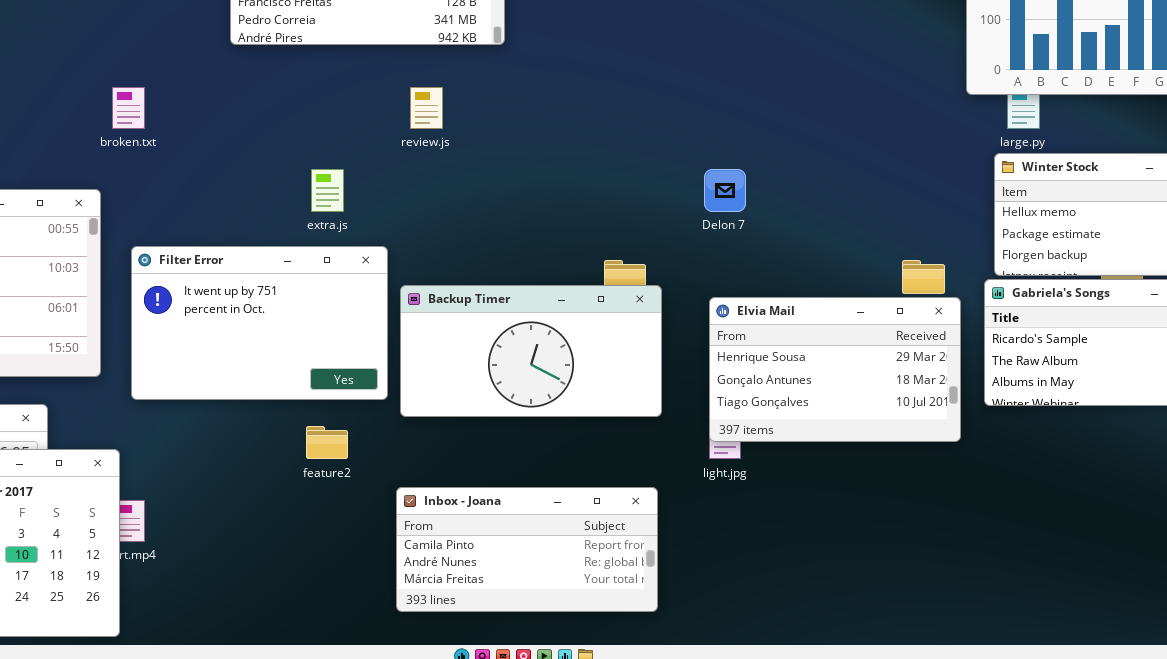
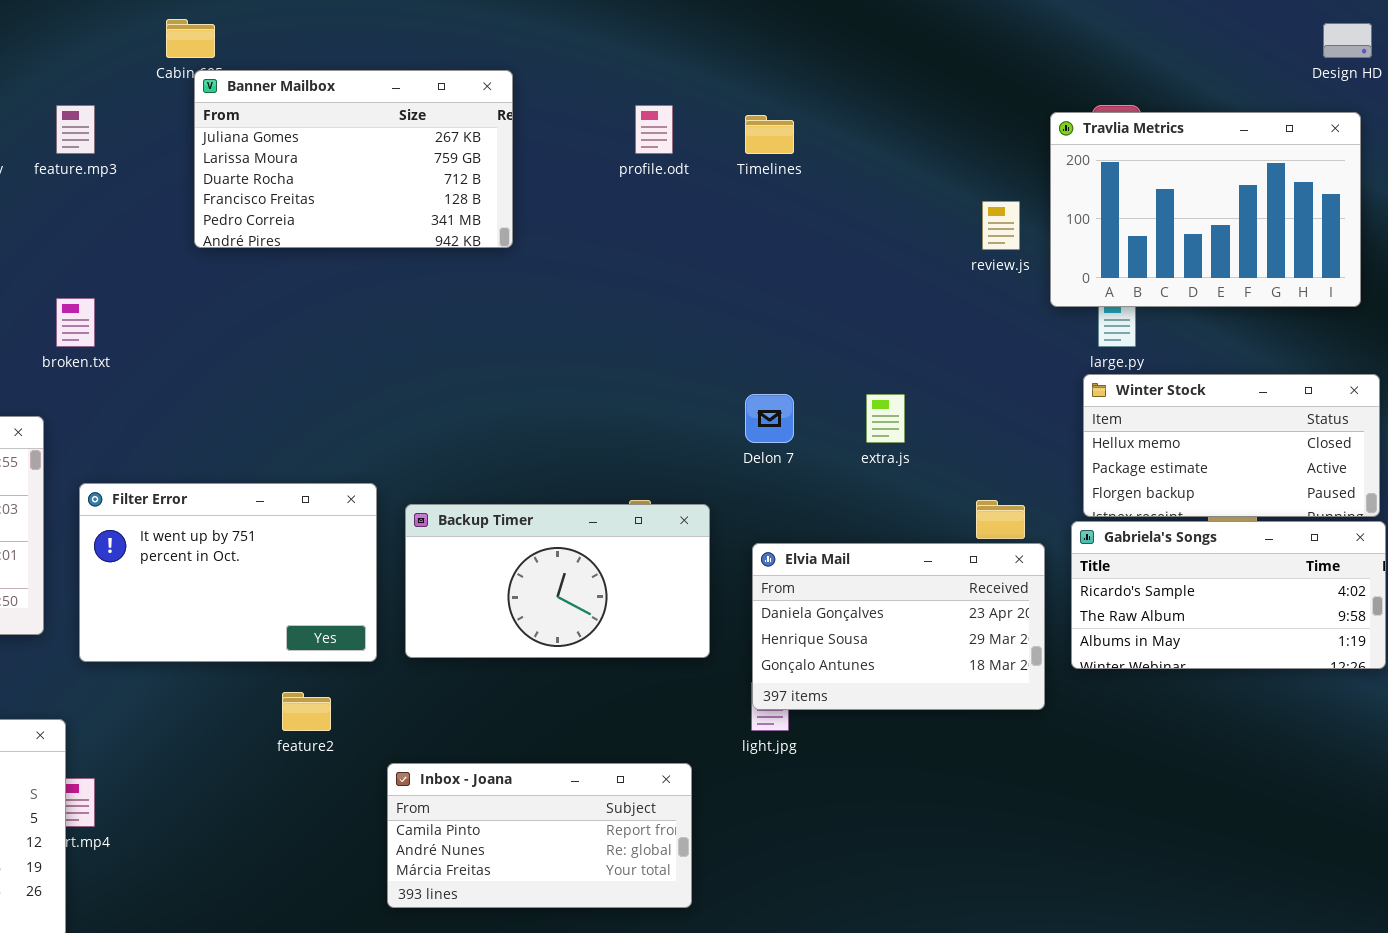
review.js: [410,87,443,129] -> [982,201,1020,250], moved
extra.js: [311,169,344,212] -> [866,394,905,443], moved
Backup Timer: [400,285,662,417] -> [405,504,710,658], moved
Elvia Mail: [709,297,961,442] -> [752,543,1045,710], scrolled up 1 row

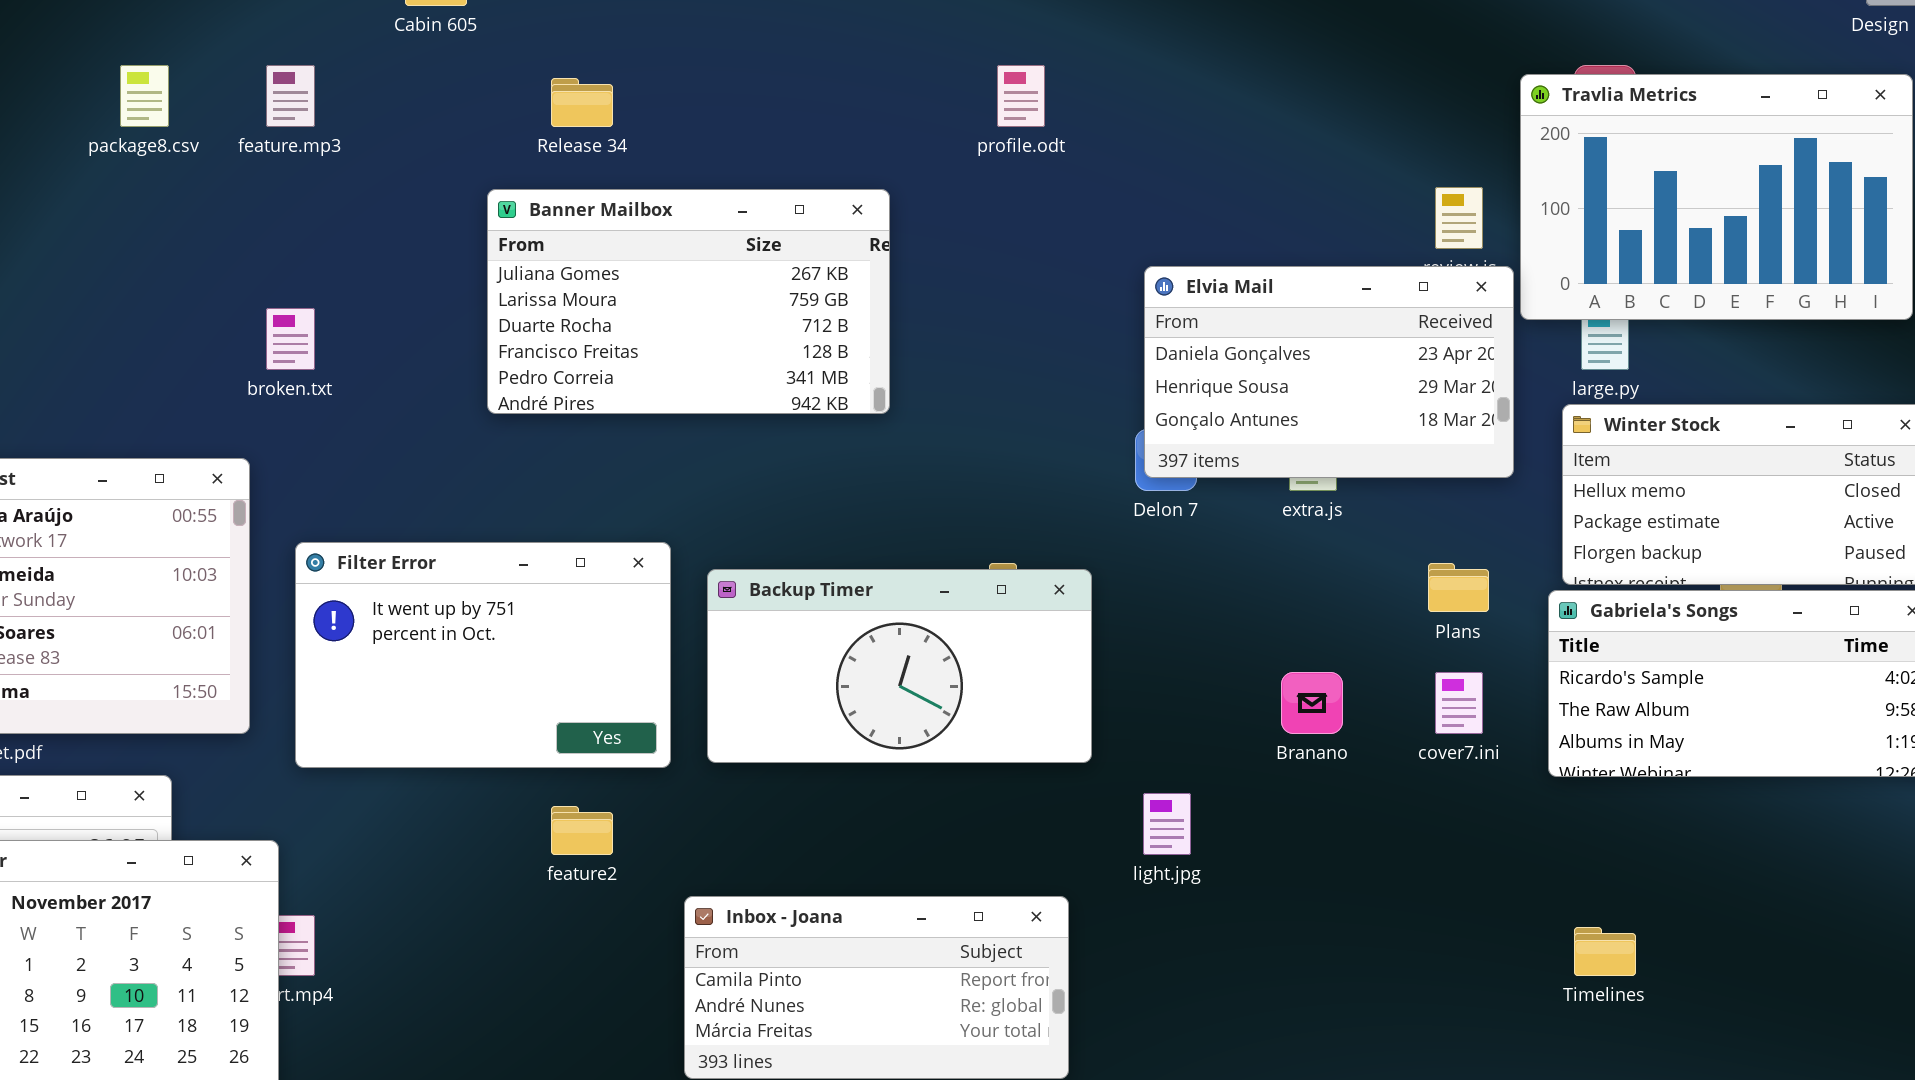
Banner Mailbox: [194,70,513,248] -> [487,189,890,414], moved
Timelines: [745,115,794,154] -> [1574,927,1636,976], moved
Elvia Mail: [752,543,1045,710] -> [1144,266,1514,478], moved

